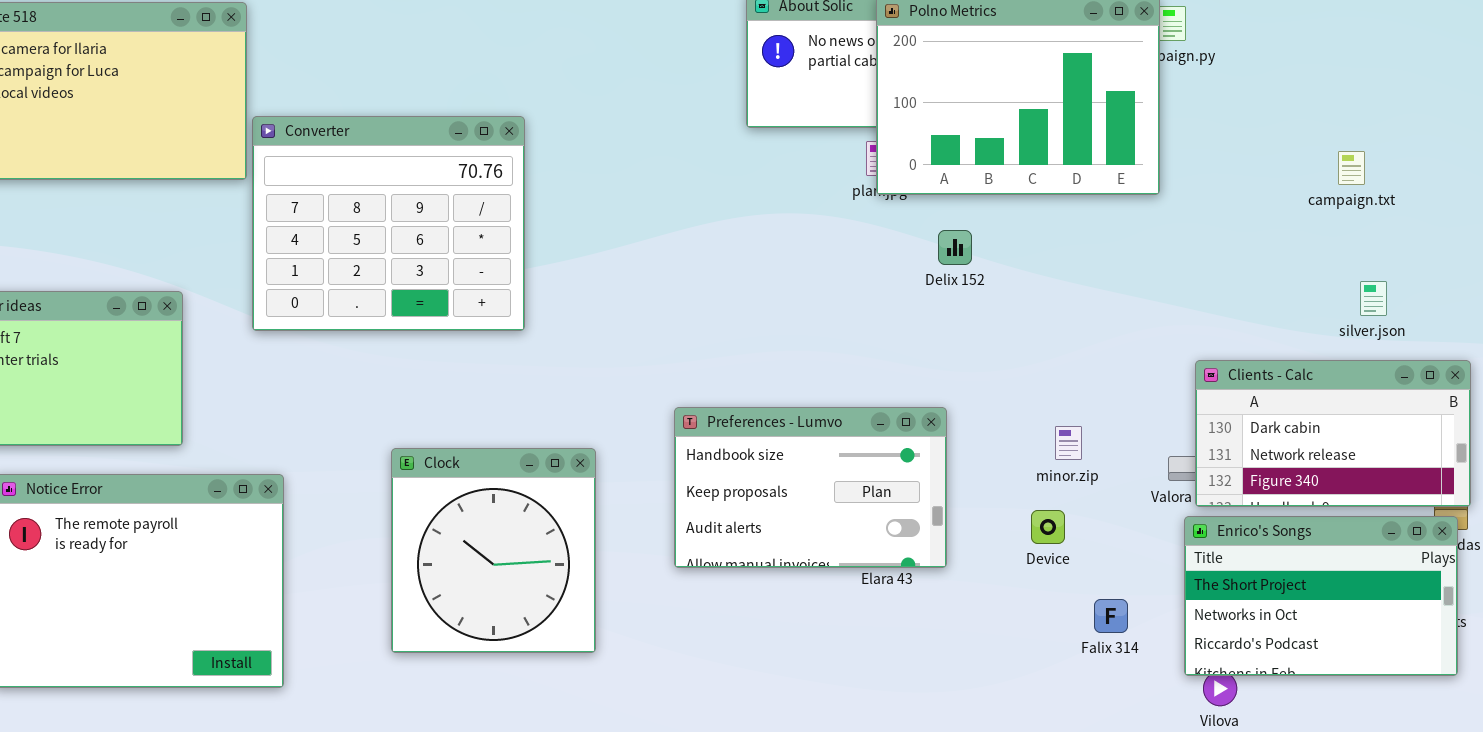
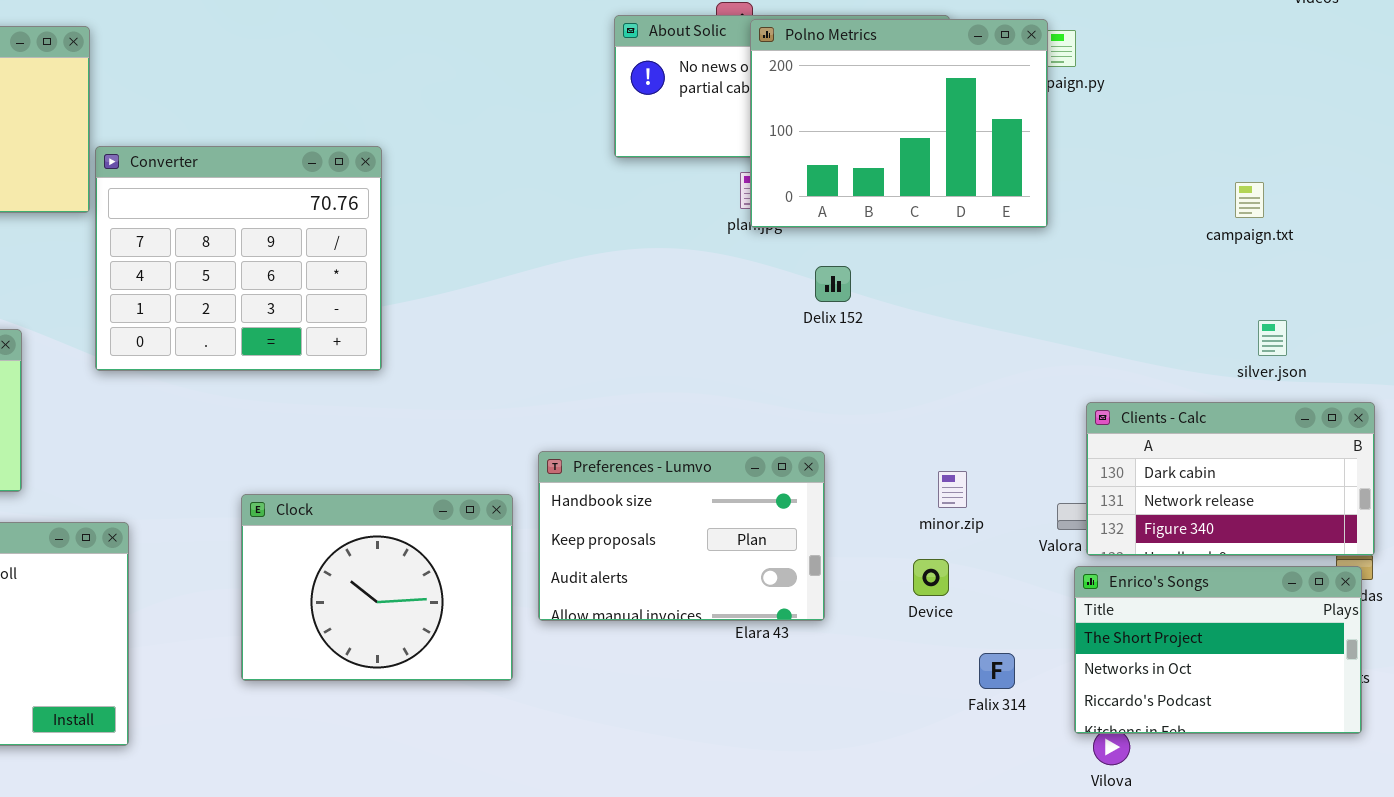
Clock: [391,448,596,653] -> [241,494,513,681], resized

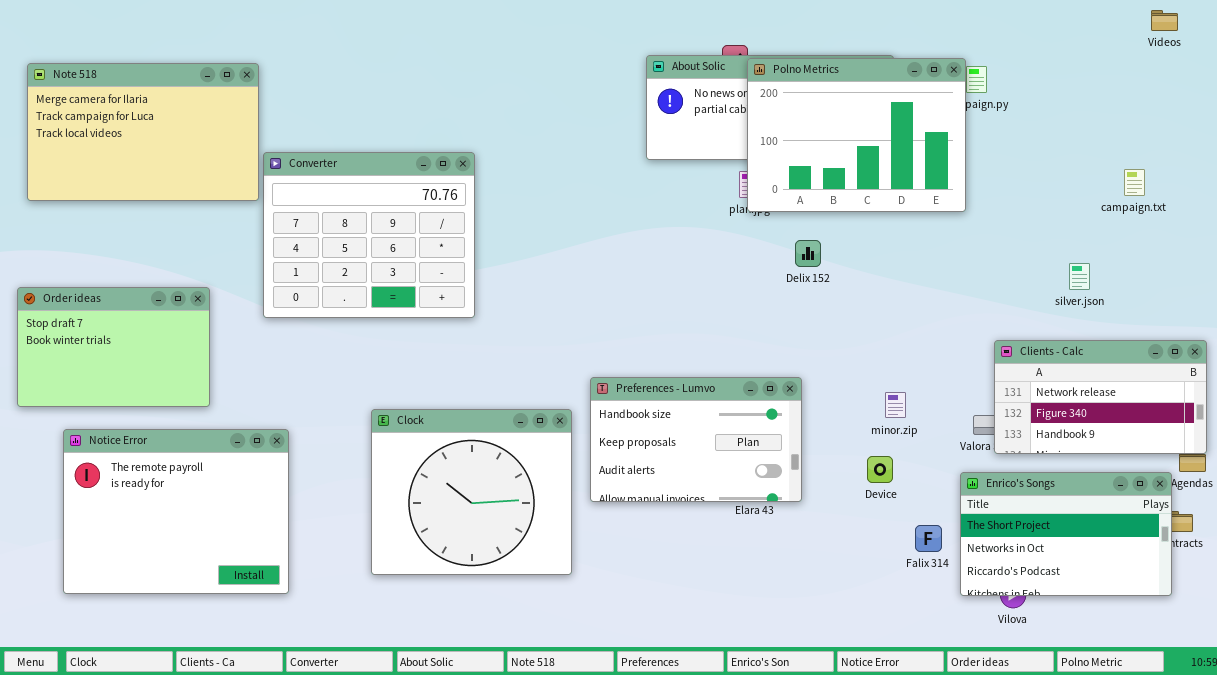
campaign.txt: [1235,182,1264,218] -> [1124,169,1145,196], moved
silver.json: [1258,320,1287,356] -> [1069,263,1090,290], moved
Clients - Calc: [1086,402,1375,556] -> [994,340,1207,454], scrolled down 1 row
Clock: [241,494,513,681] -> [371,409,572,575], resized
Enrico's Songs: [1074,566,1362,734] -> [960,472,1172,596], moved

